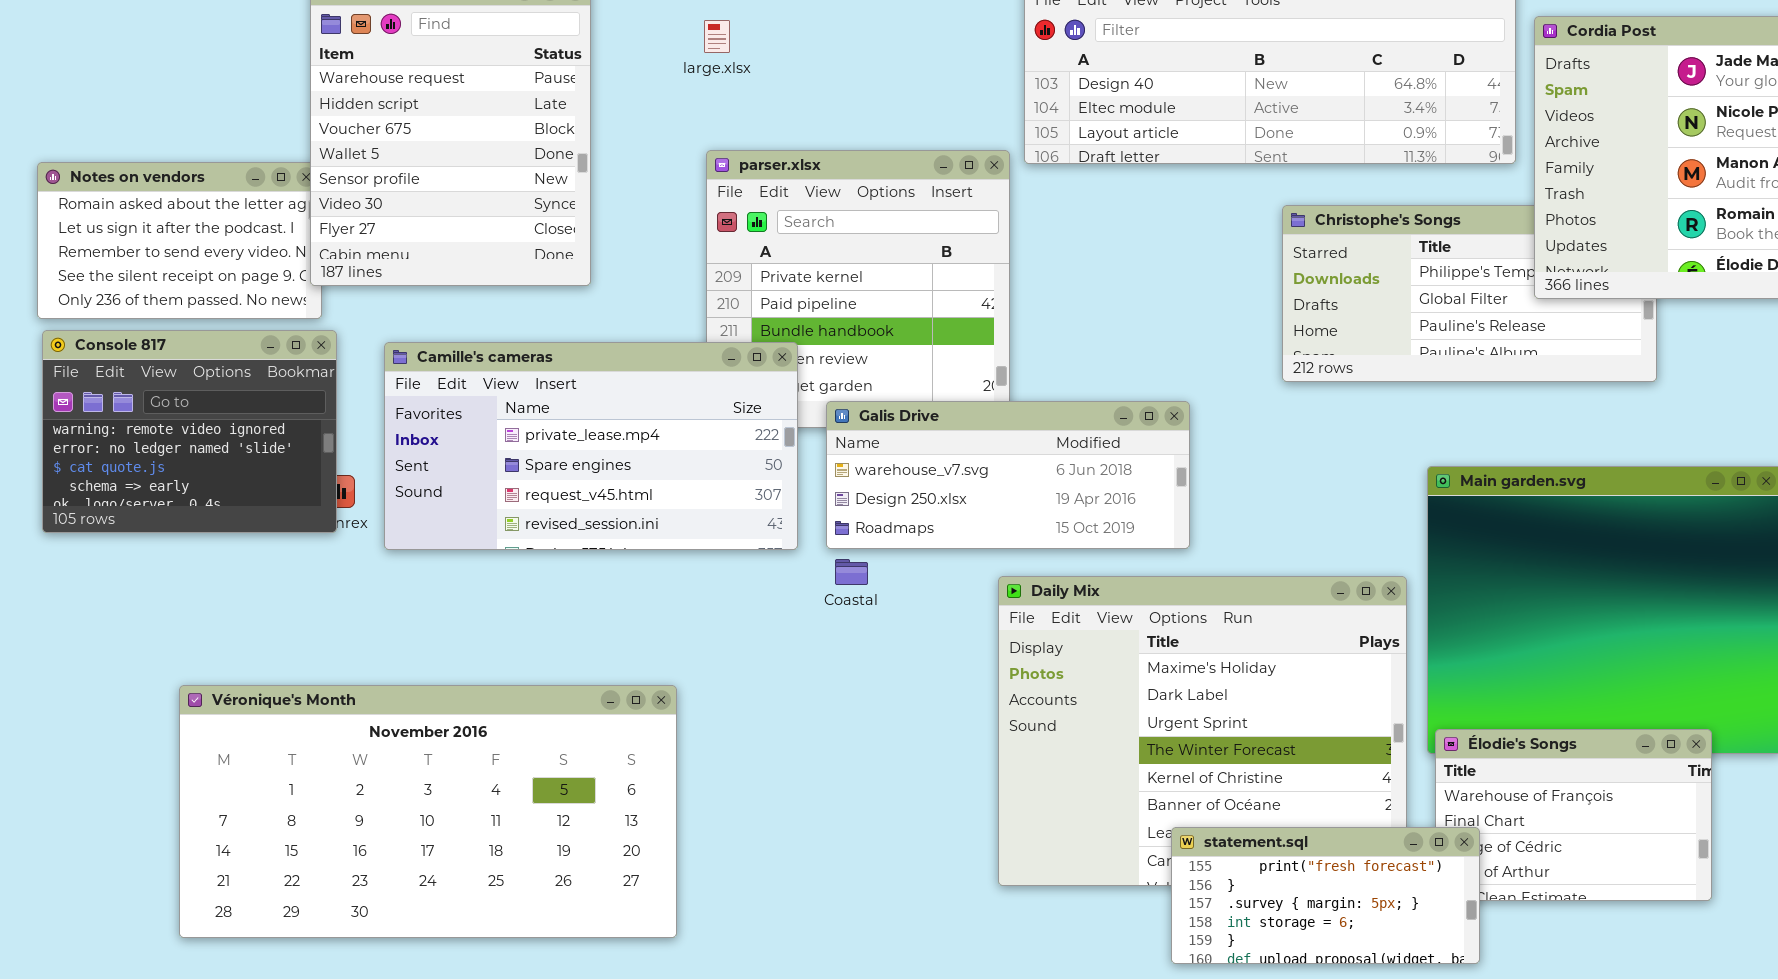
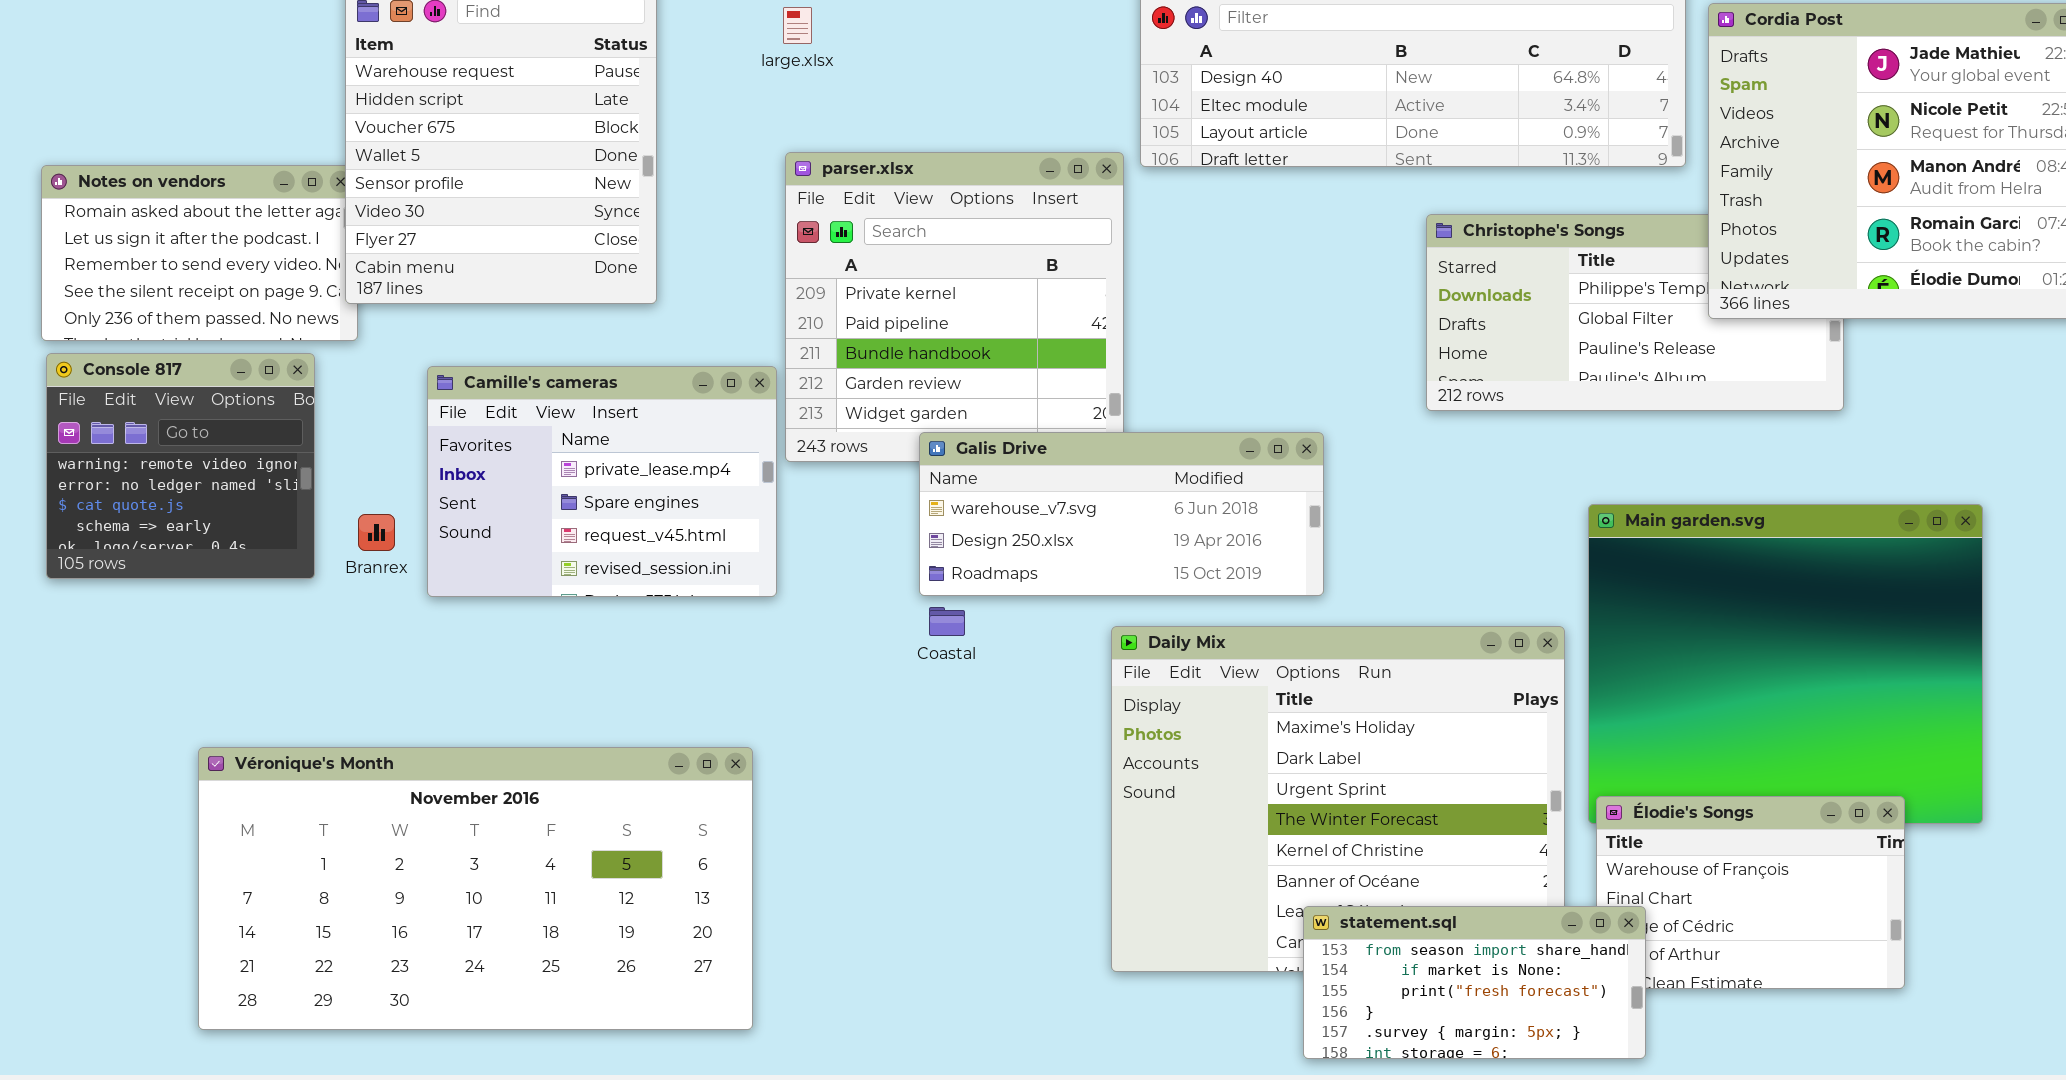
Console 817: [42,330,337,533] -> [46,353,315,579], resized
Camille's cameras: [384,342,798,550] -> [427,366,777,597], resized
statement.sql: [1171,827,1480,964] -> [1303,906,1646,1059], scrolled up 2 rows

